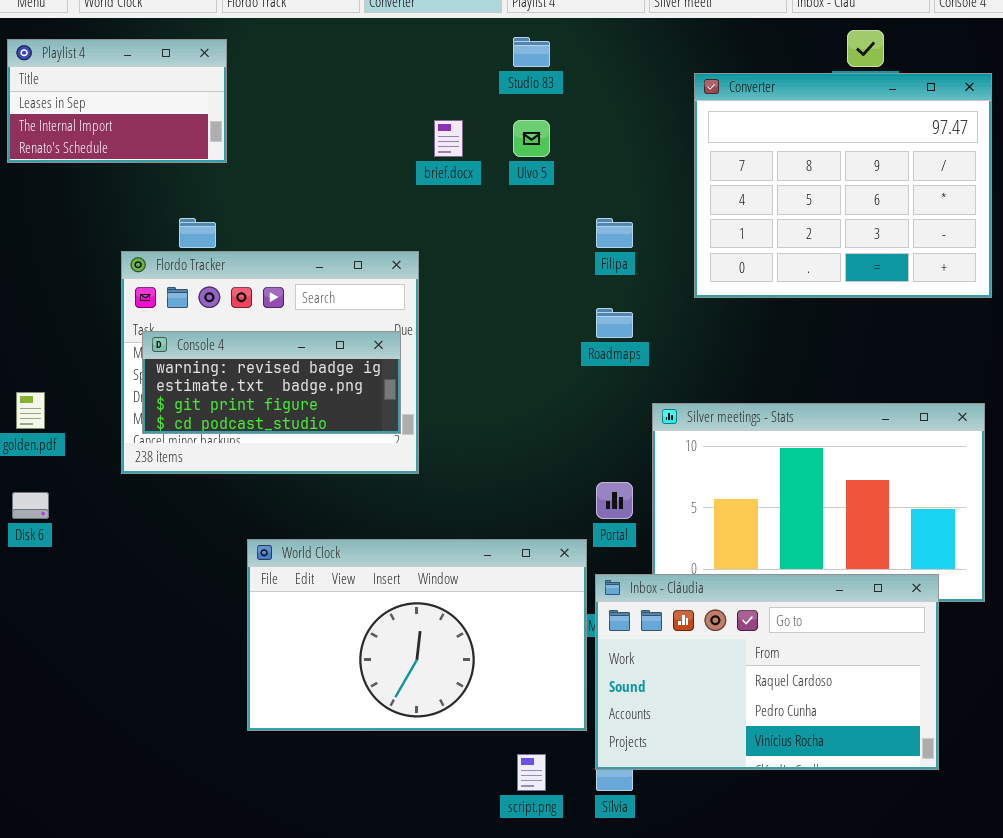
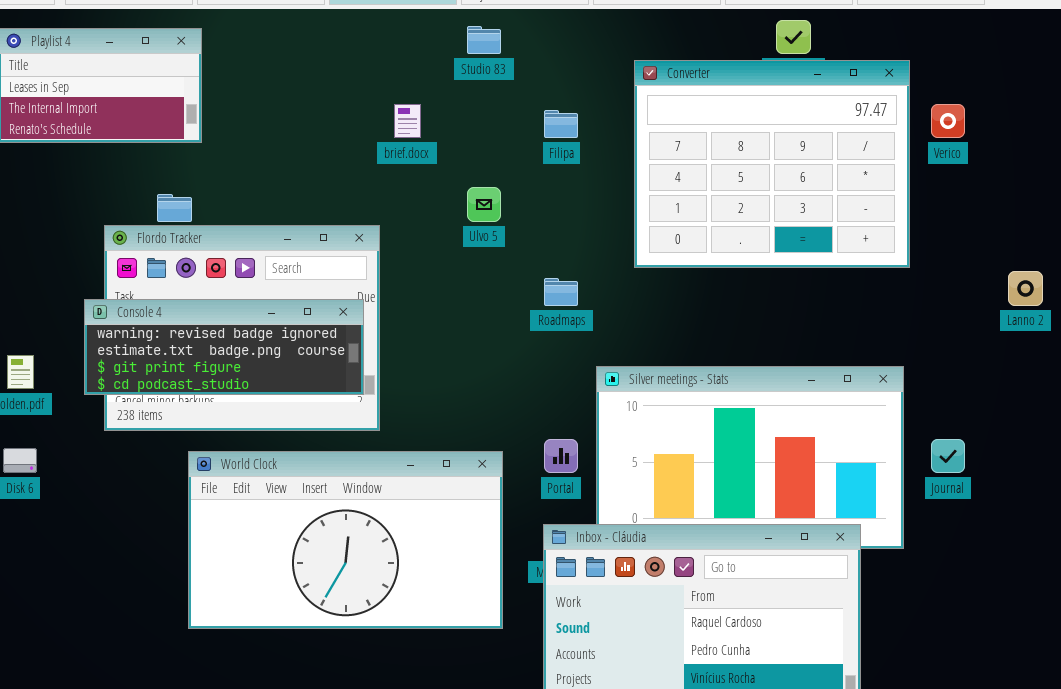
Ulvo 5: [513,120,550,157] -> [467,187,501,222], moved
Filipa: [596,218,633,248] -> [544,110,578,138], moved
Console 4: [142,331,401,434] -> [84,299,364,395], resized
World Clock: [247,539,587,731] -> [188,451,503,629], moved

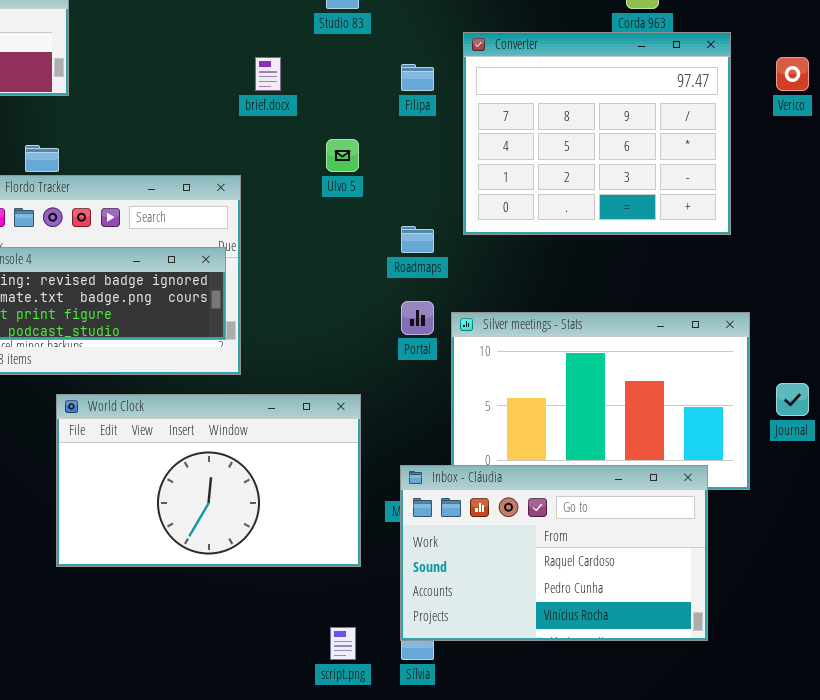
Converter: [634,60,910,268] -> [463,32,731,235], moved
Portal: [544,439,578,473] -> [401,301,434,335], moved

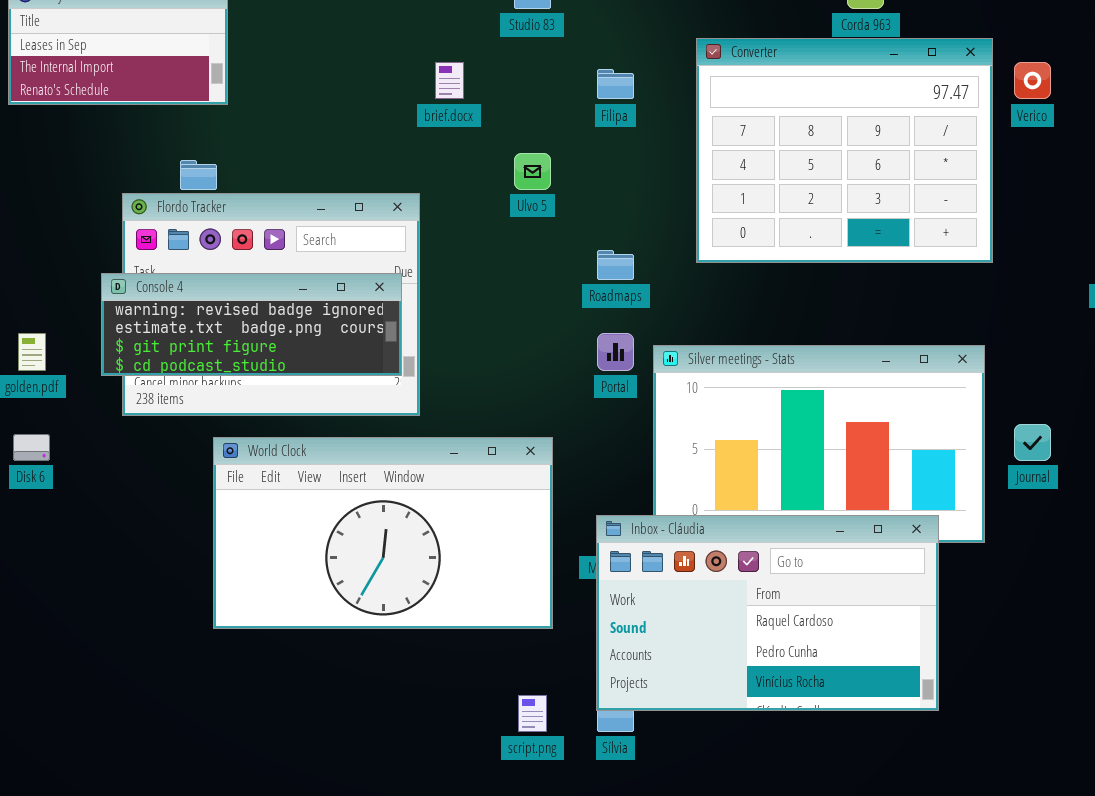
Converter: [463,32,731,235] -> [696,38,993,263], moved

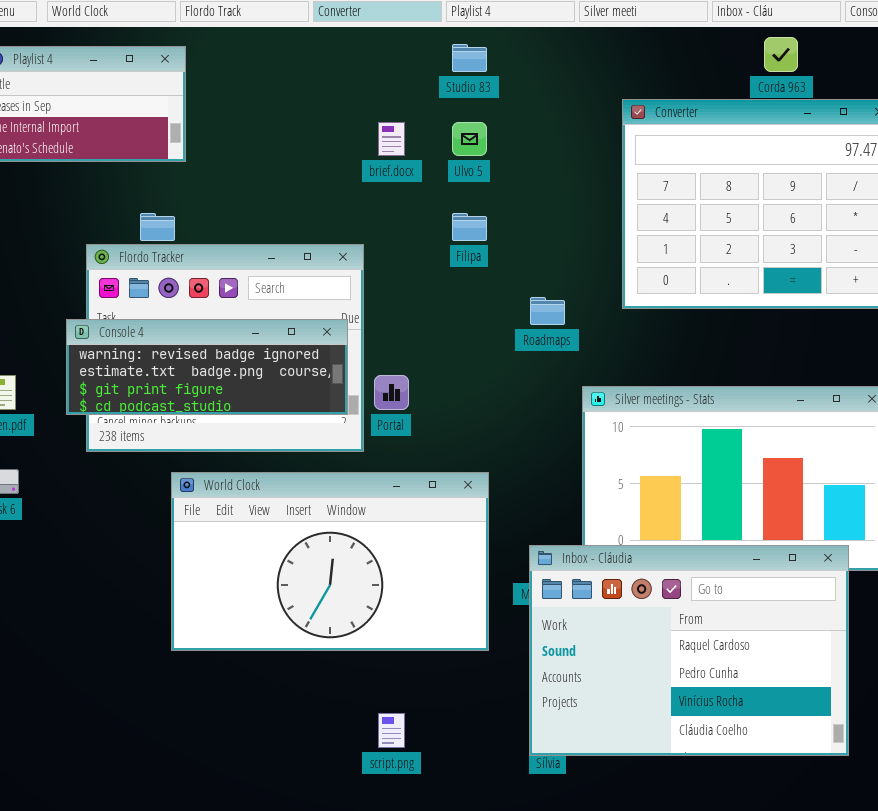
Filipa: [597,69,634,99] -> [452,213,487,241], moved
Ulvo 5: [514,153,551,190] -> [452,122,487,156], moved
Portal: [597,333,634,371] -> [374,375,409,410], moved
Inbox - Cláudia: [596,515,939,711] -> [529,545,849,756], resized
script.png: [518,695,547,732] -> [378,713,405,748], moved

